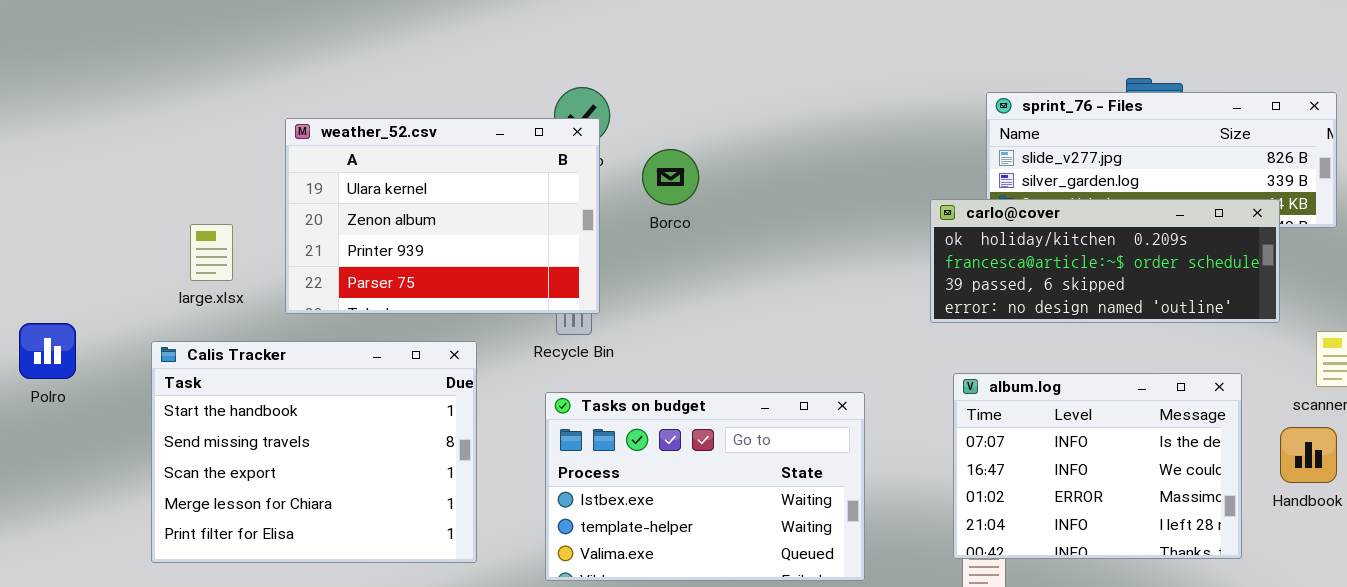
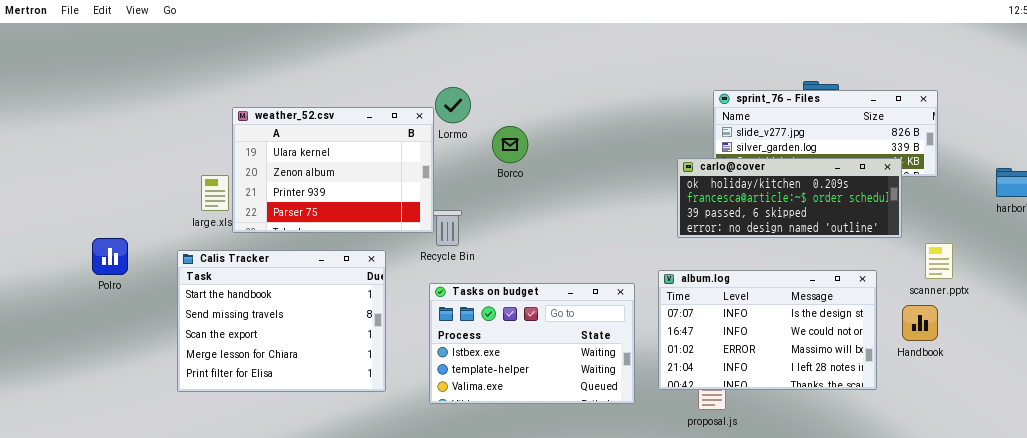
weather_52.csv: [285,118,600,314] -> [232,107,434,233], moved
album.log: [953,373,1242,559] -> [658,270,877,390], resized

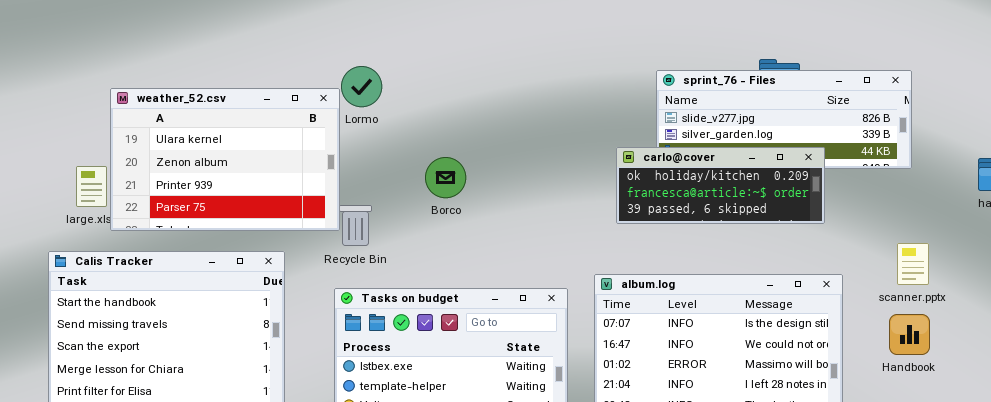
Borco: [492,126,528,163] -> [425,157,466,198], moved
carlo@cover: [677,158,902,238] -> [616,147,825,224], resized
Handbook: [902,305,938,341] -> [889,314,930,355], moved

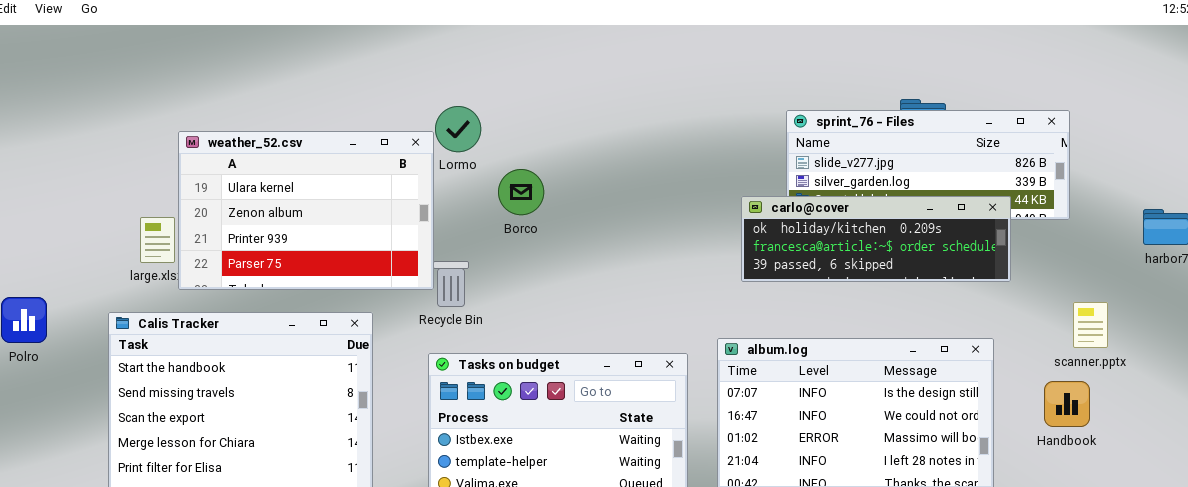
carlo@cover: [616,147,825,224] -> [741,196,1011,282], resized
Borco: [425,157,466,198] -> [498,169,544,215], moved
scanner.pptx: [897,243,929,285] -> [1073,302,1108,348], moved

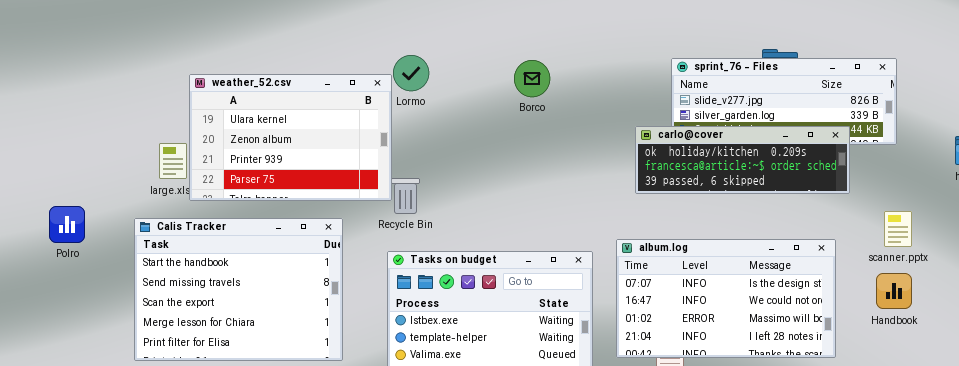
Borco: [498,169,544,215] -> [514,60,550,97], moved
scanner.pptx: [1073,302,1108,348] -> [884,211,912,247], moved

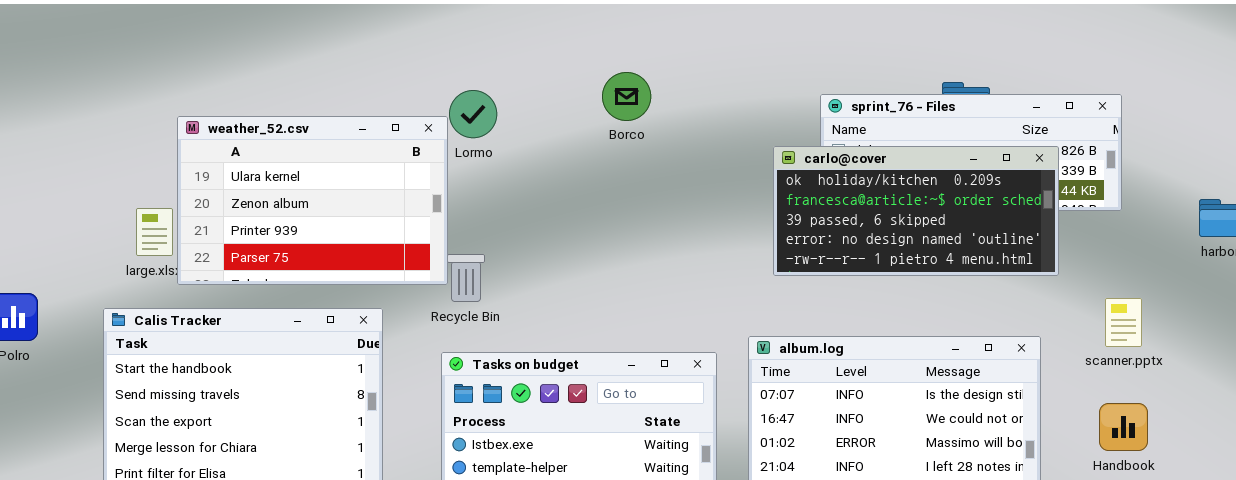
Borco: [514,60,550,97] -> [602,72,651,121], moved
carlo@cover: [635,126,850,194] -> [773,146,1059,276], resized
Handbook: [876,273,912,309] -> [1099,403,1148,451], moved

